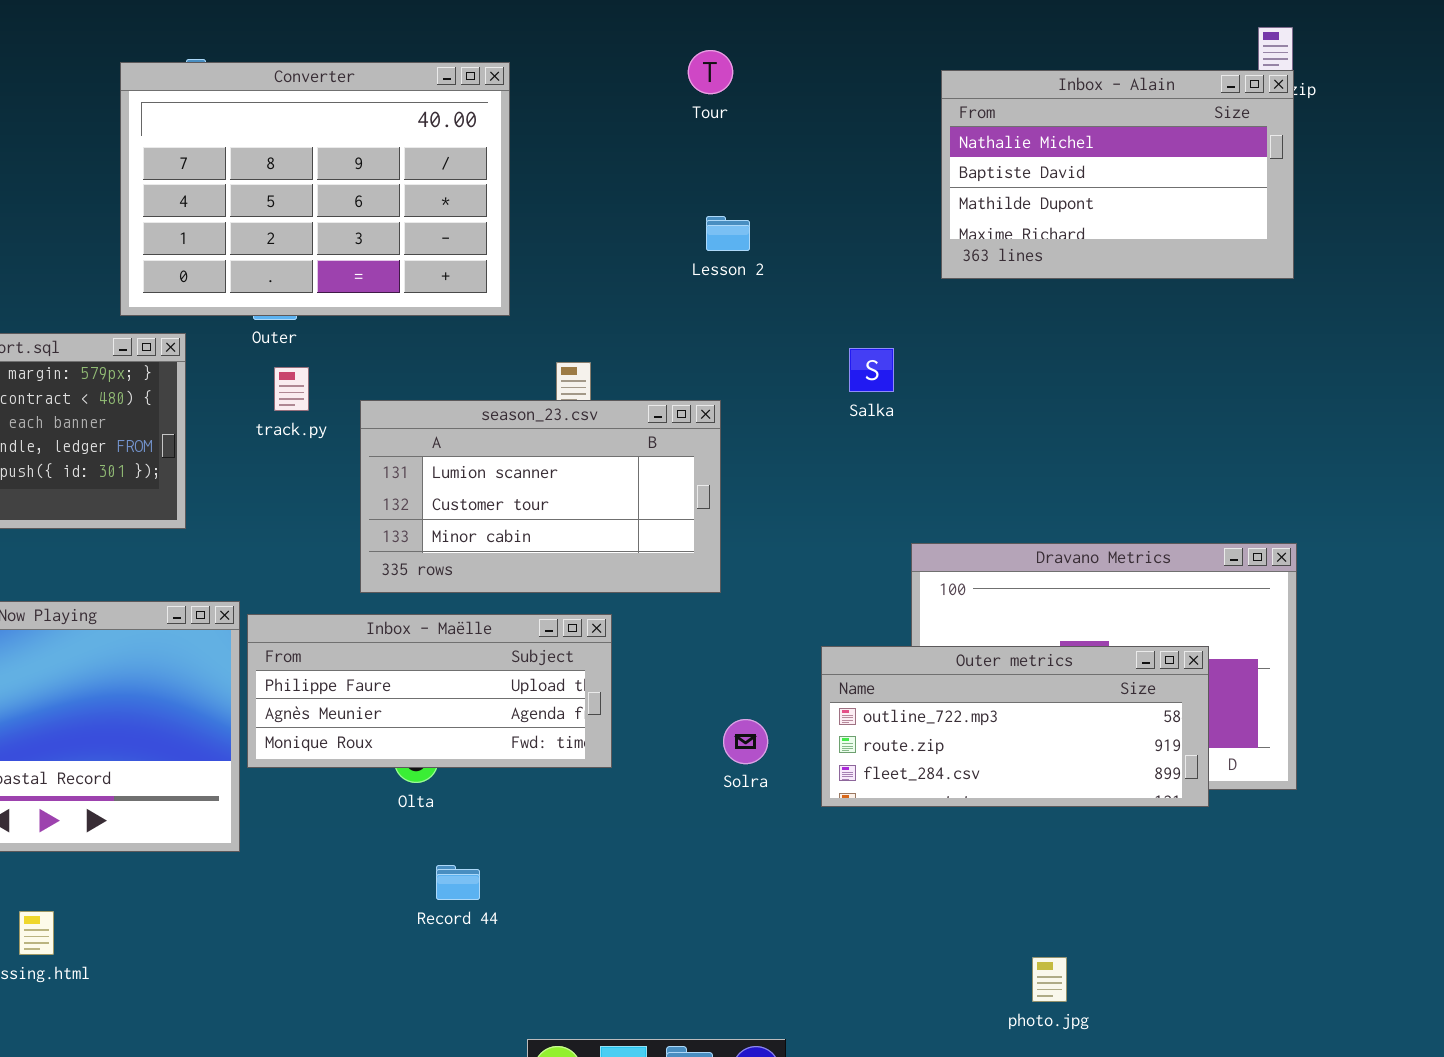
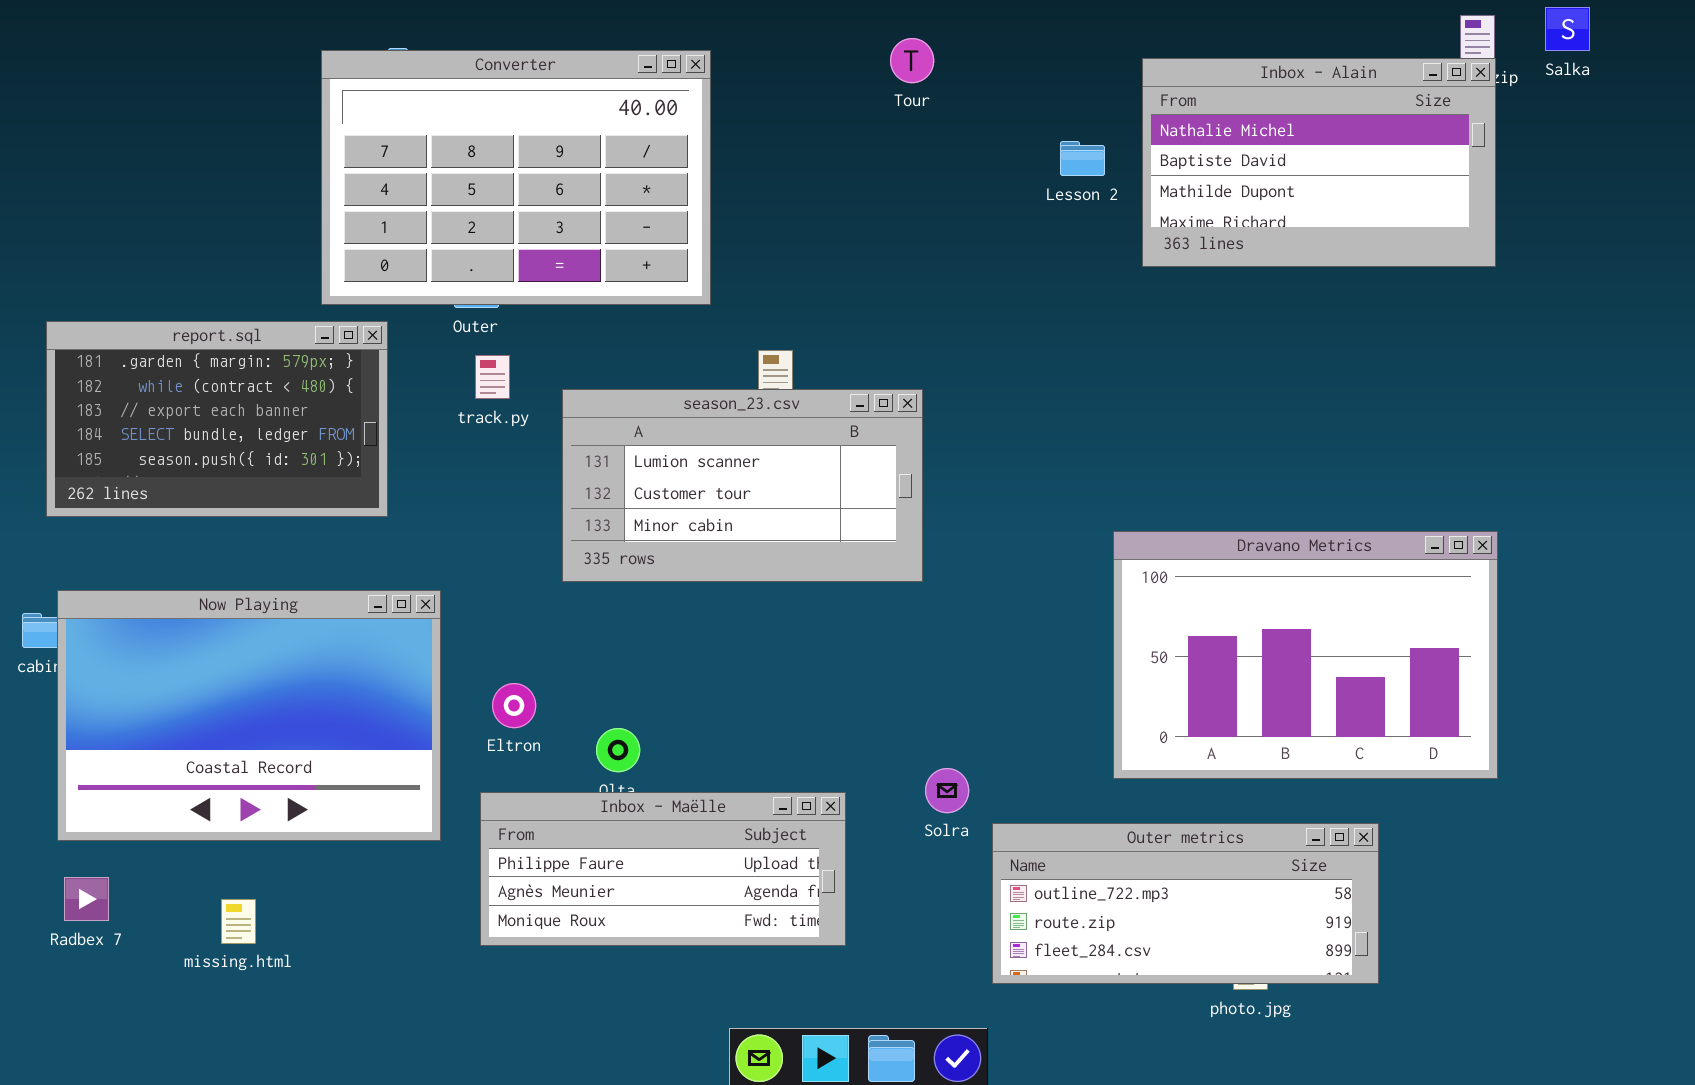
Lesson 2: [706,216,750,251] -> [1060,141,1105,176], moved
Salka: [849,348,894,392] -> [1545,7,1590,51], moved
Inbox - Maëlle: [247,614,612,768] -> [480,792,846,946], moved
Outer metrics: [821,646,1209,807] -> [992,823,1379,984], moved
Solra: [723,719,768,764] -> [925,768,969,813], moved

